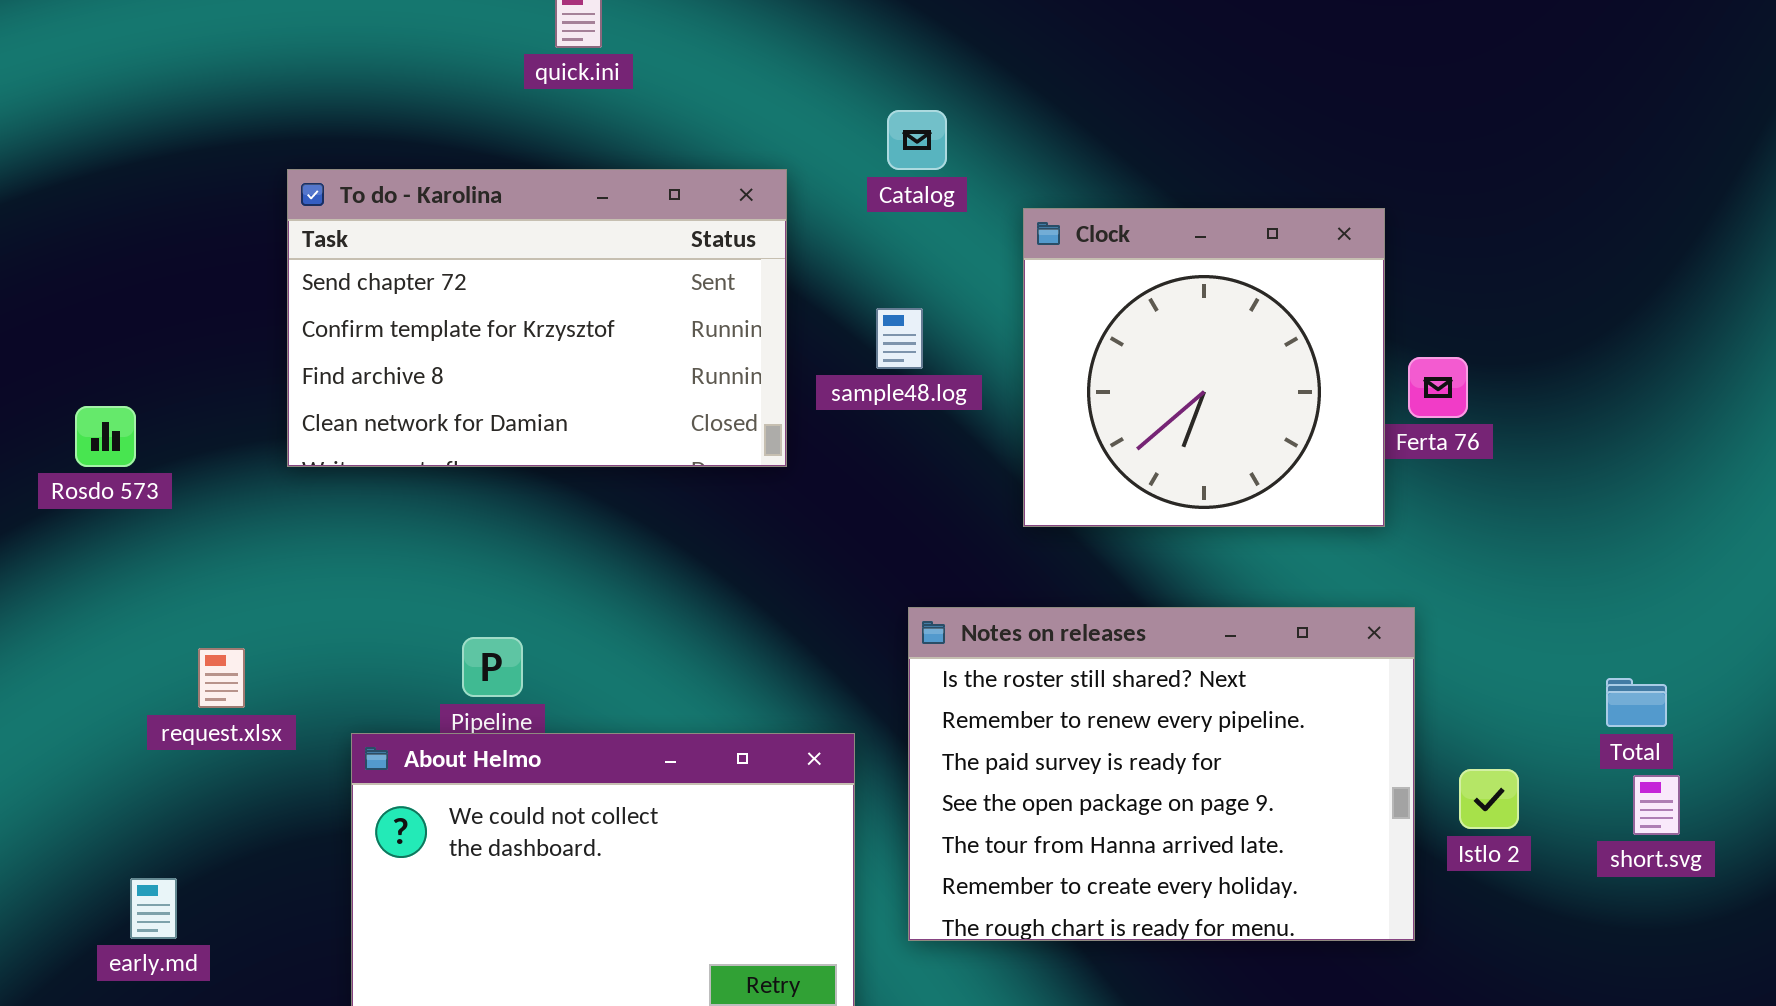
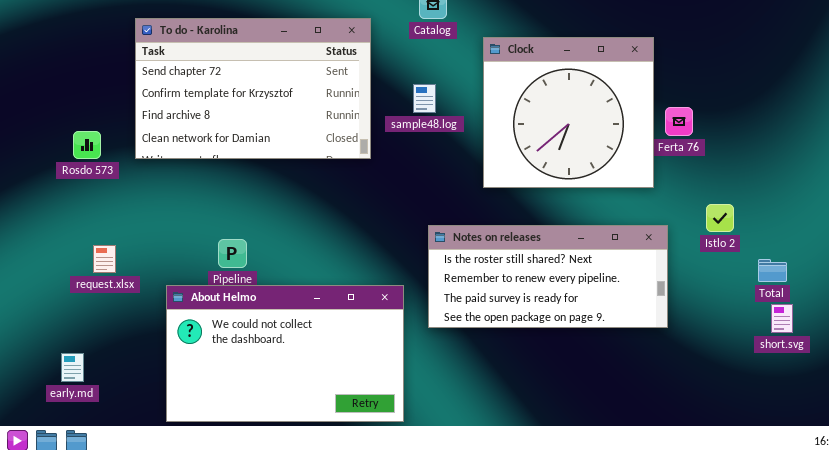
Rosdo 573: [75,406,136,467] -> [73,131,101,159], moved
Notes on releases: [908,607,1415,941] -> [428,225,668,328], resized
Istlo 2: [1459,769,1519,829] -> [706,204,734,232], moved

